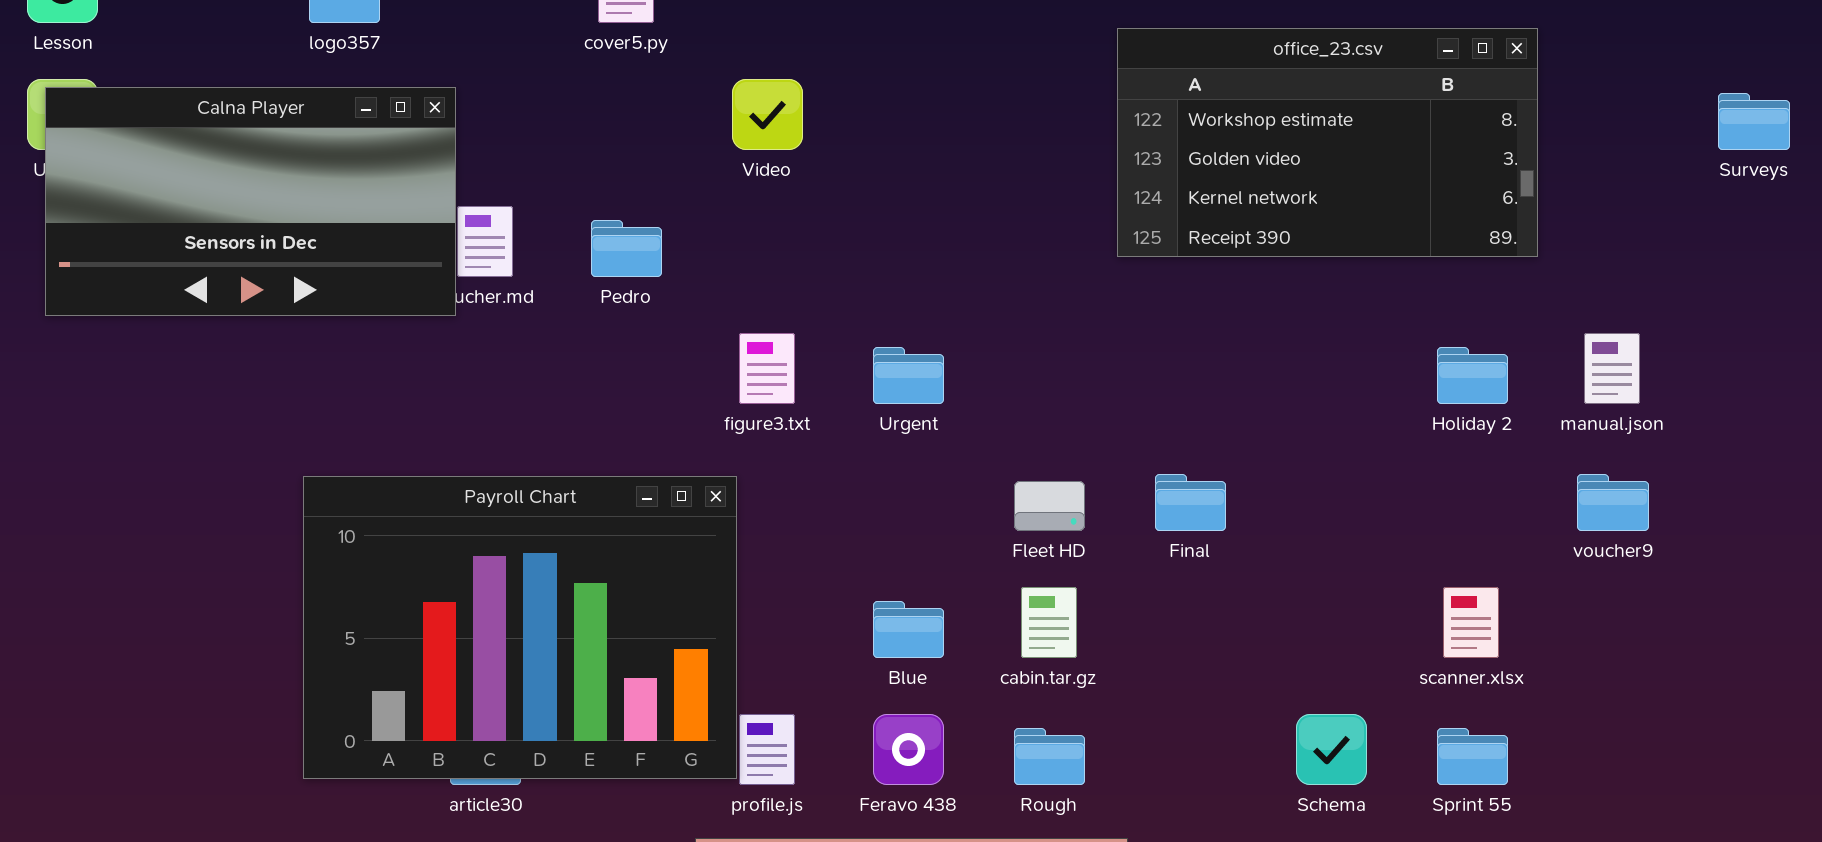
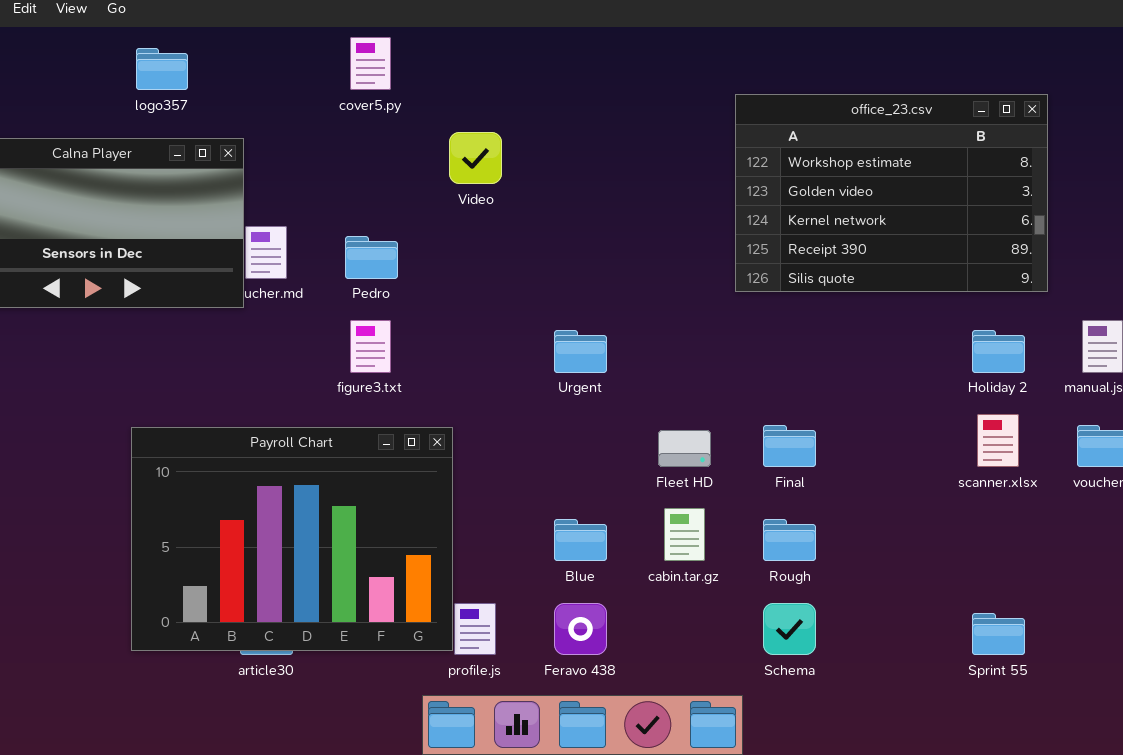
office_23.csv: [1117,28,1538,257] -> [735,94,1048,292], resized
figure3.txt: [739,333,795,404] -> [350,320,391,373], moved
scanner.xlsx: [1443,587,1499,658] -> [977,414,1019,467], moved
Schema: [1296,714,1367,785] -> [763,603,816,655], moved
Rough: [1014,728,1085,785] -> [763,519,816,561], moved

